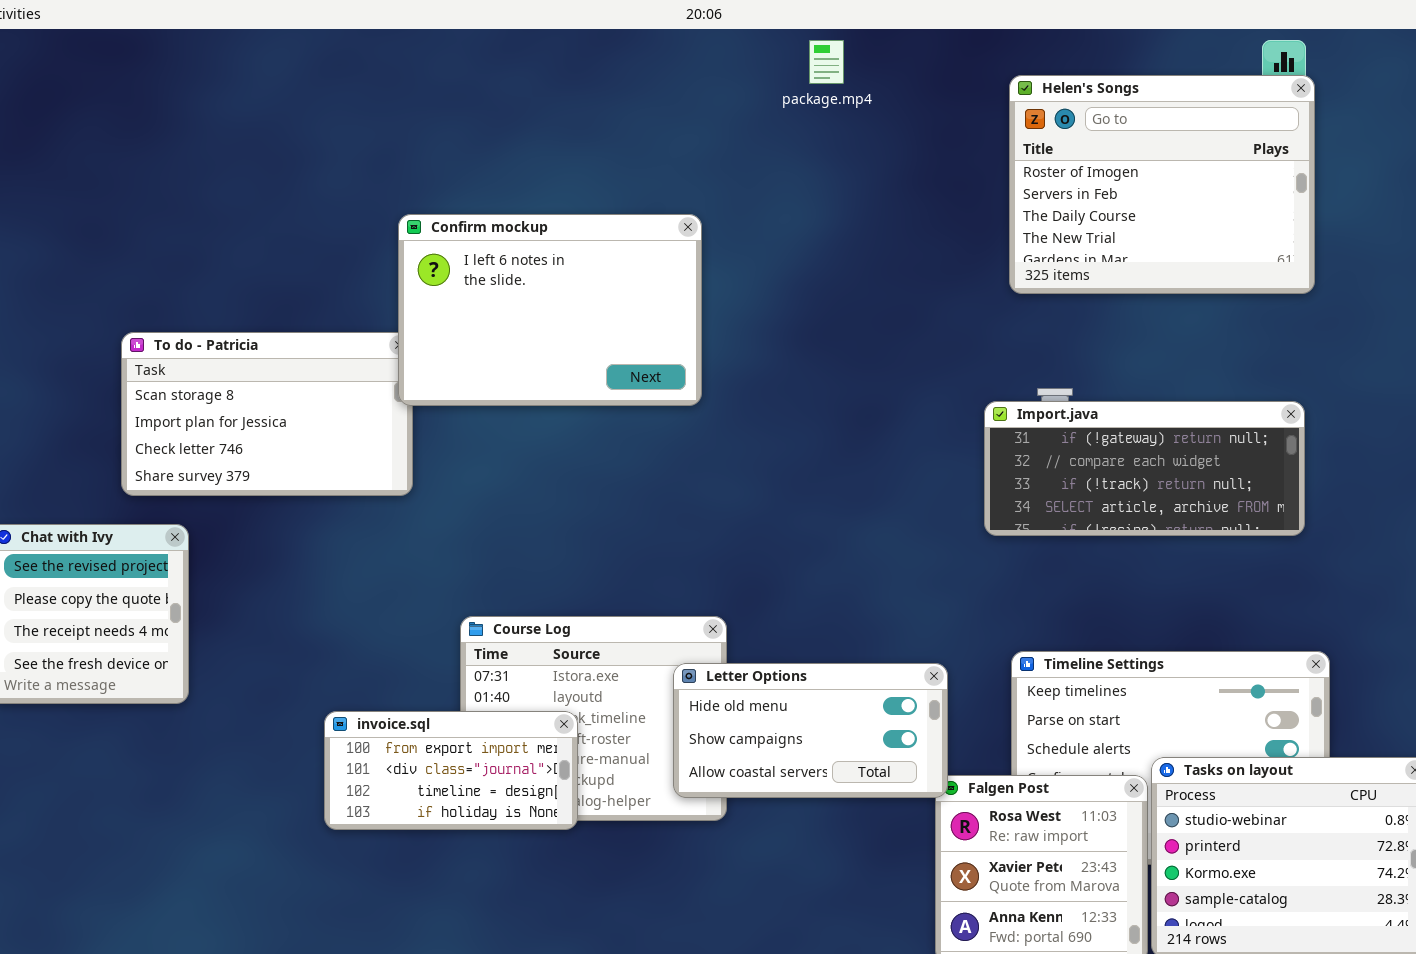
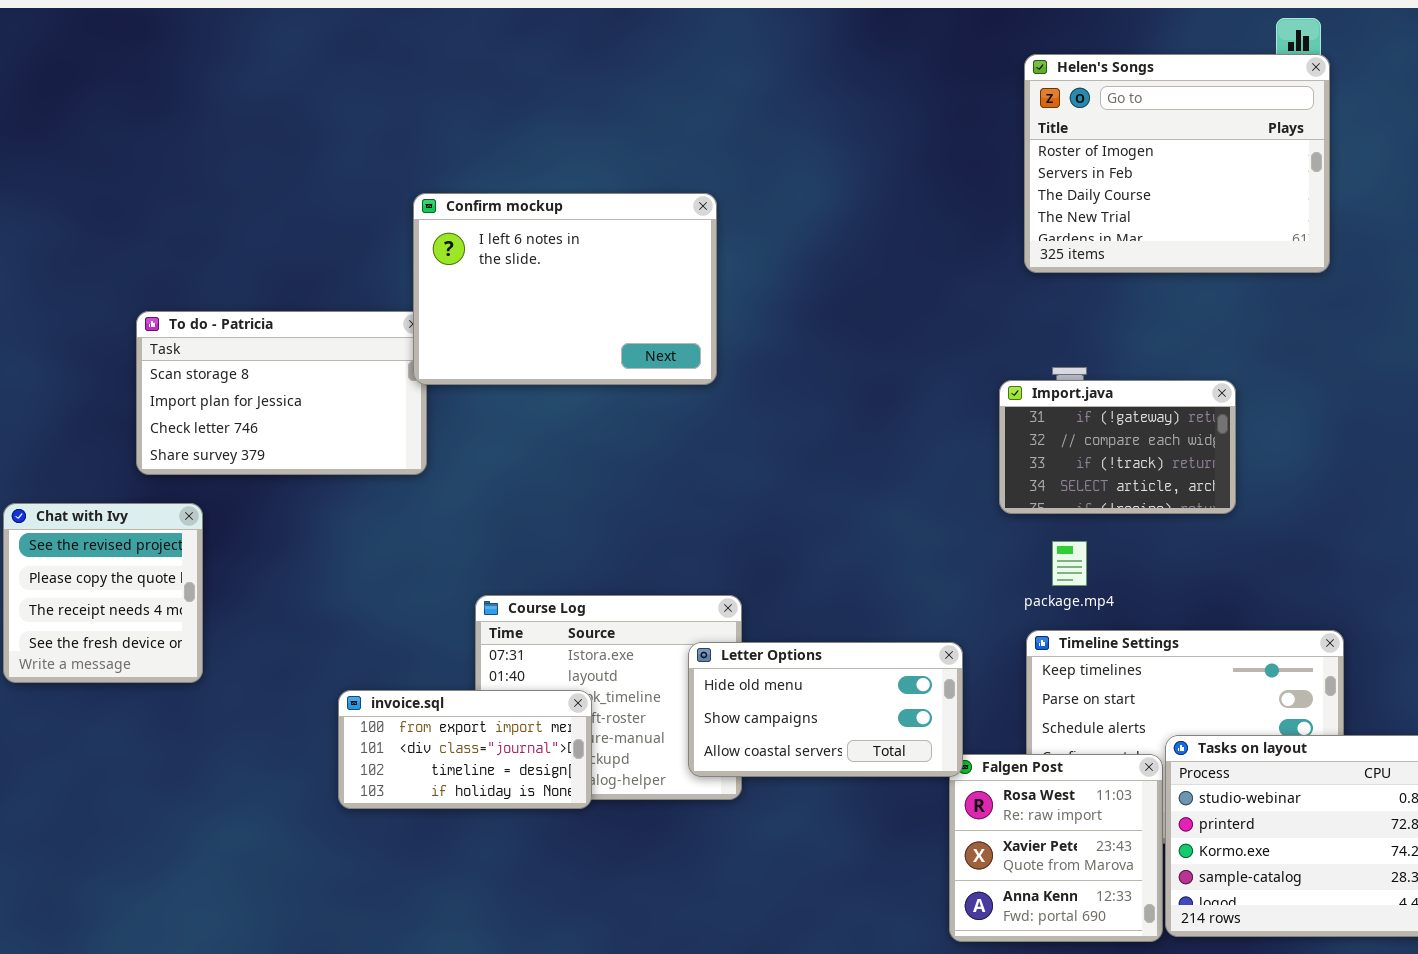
package.mp4: [809,40,844,84] -> [1052,541,1087,586], moved
Import.java: [984,401,1305,536] -> [999,380,1236,514], resized

